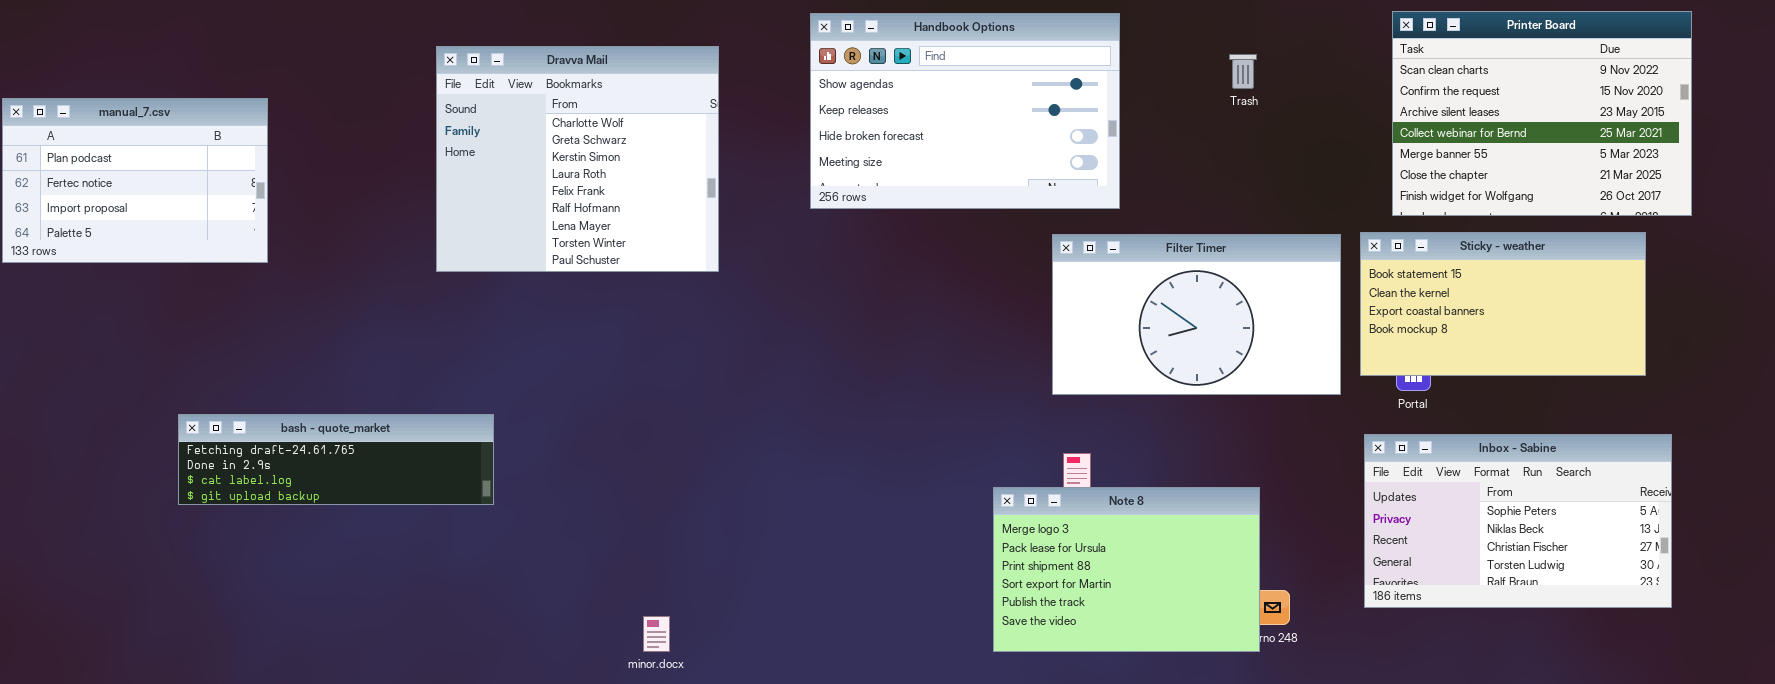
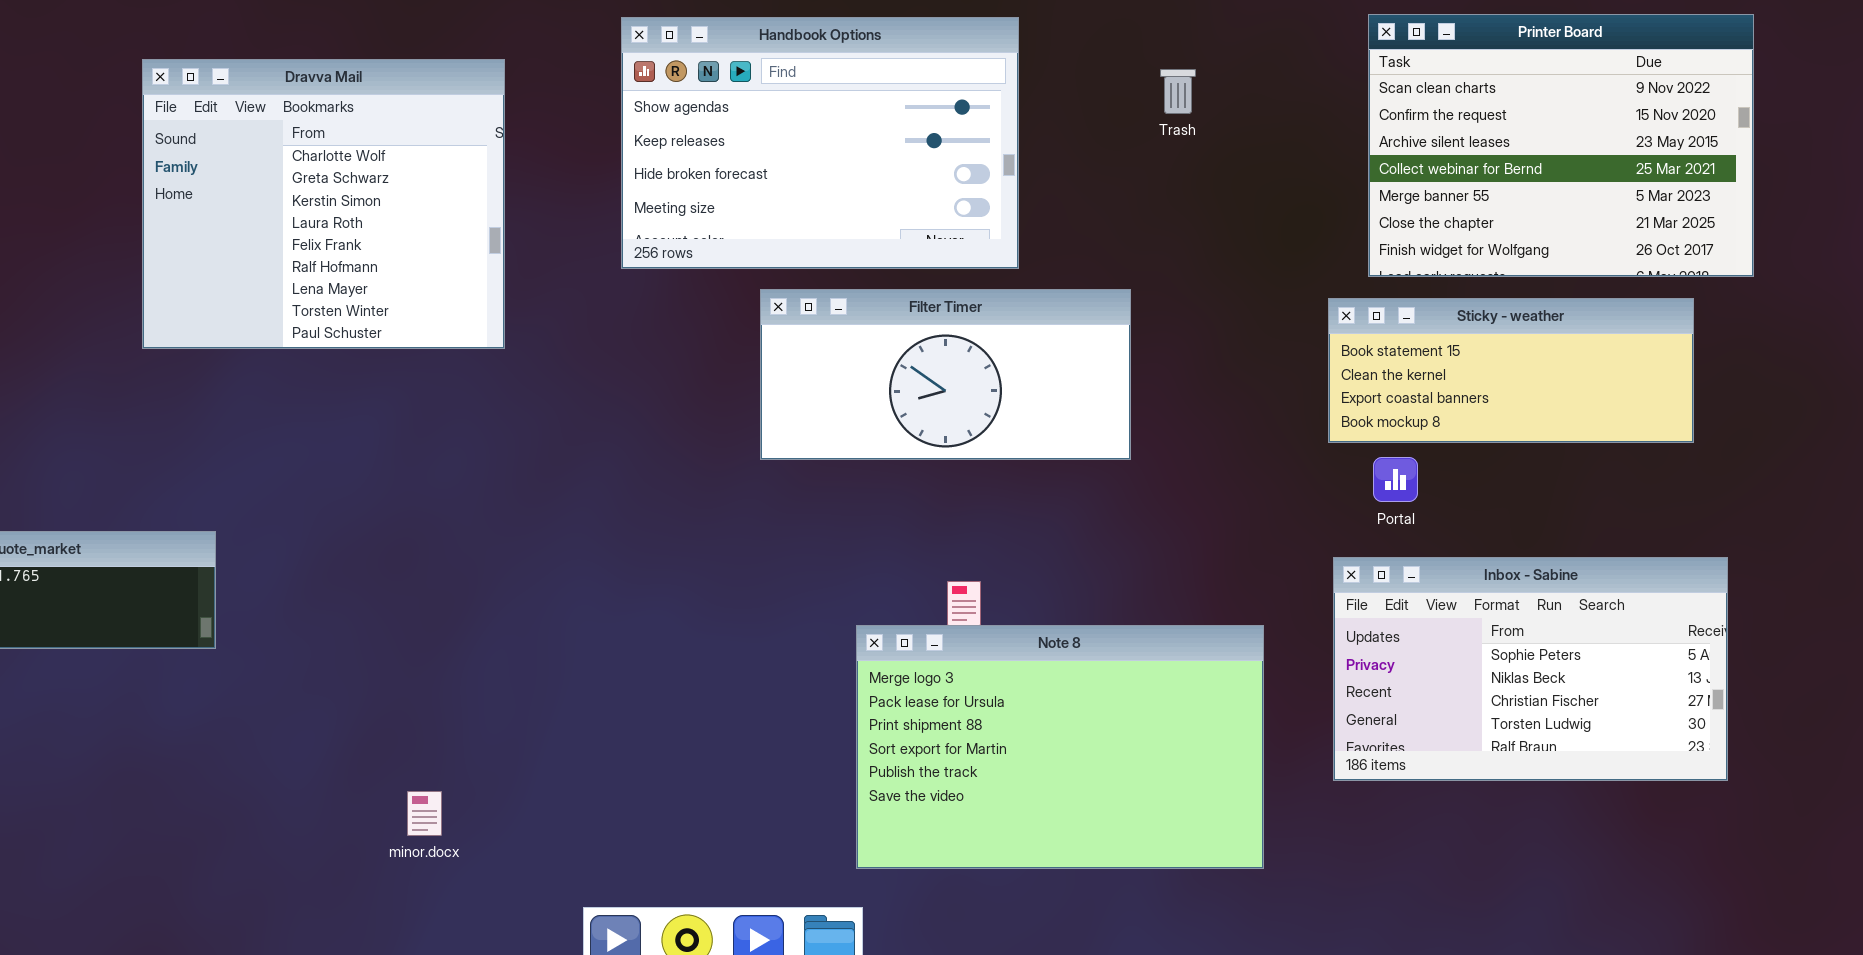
Sticky - weather: [1360,232,1646,376] -> [1328,298,1694,443], resized
Filter Timer: [1052,234,1341,395] -> [760,289,1131,460], moved, resized
Note 8: [993,487,1260,652] -> [856,625,1264,869], resized

